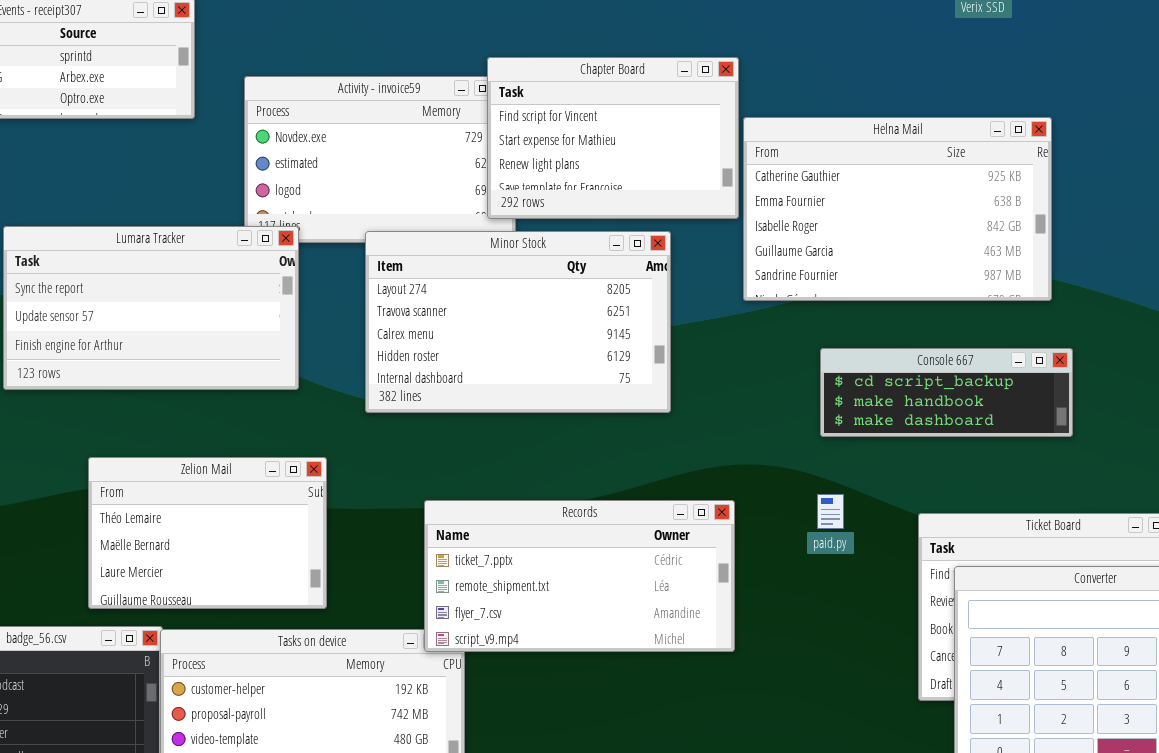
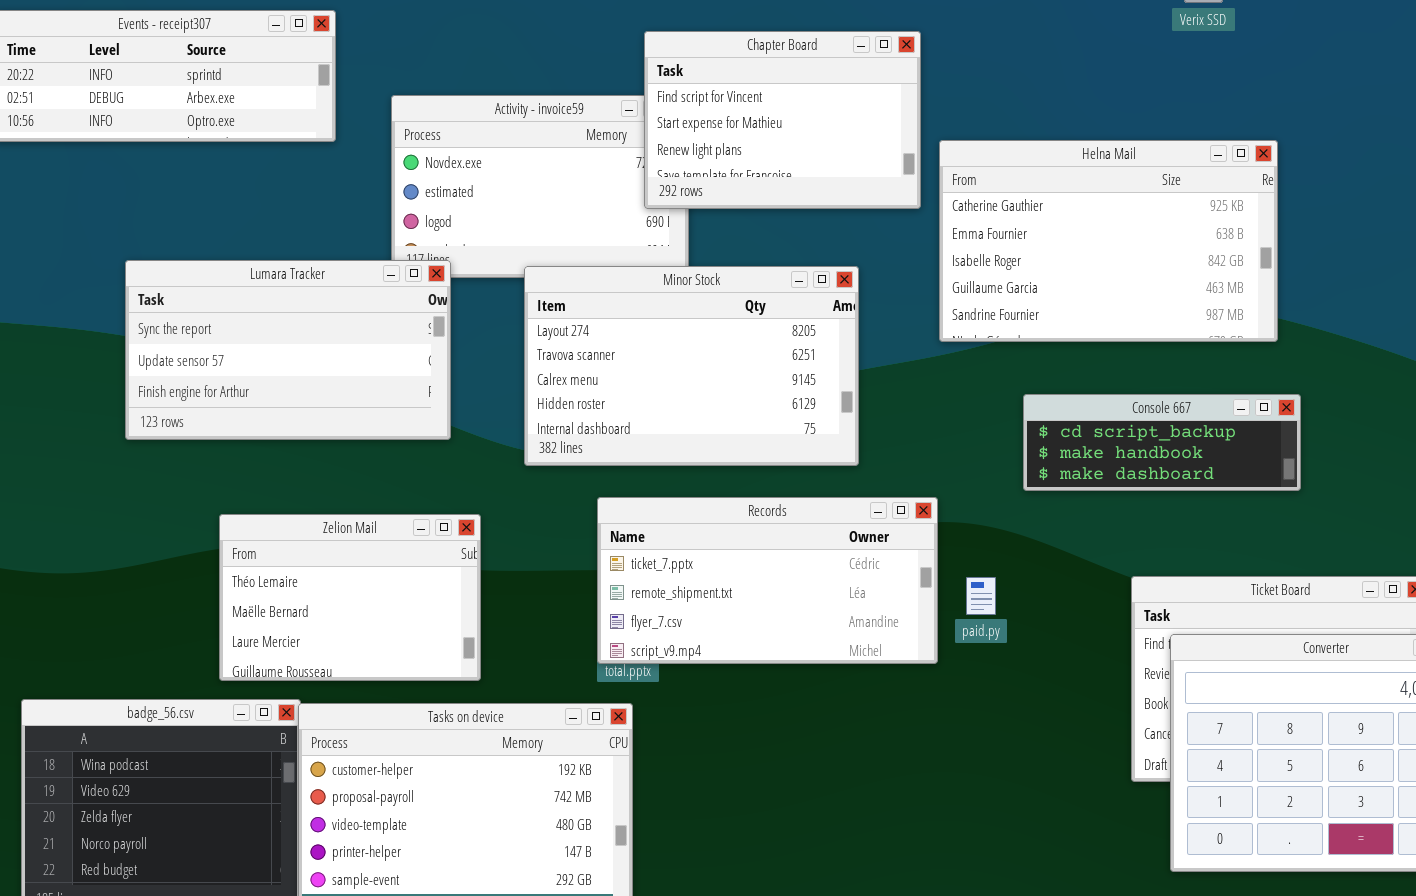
Chapter Board: [487,57,739,219] -> [644,31,921,209], moved
paid.py: [817,494,844,529] -> [966,577,996,615], moved
Records: [424,500,735,652] -> [597,497,938,664], moved

